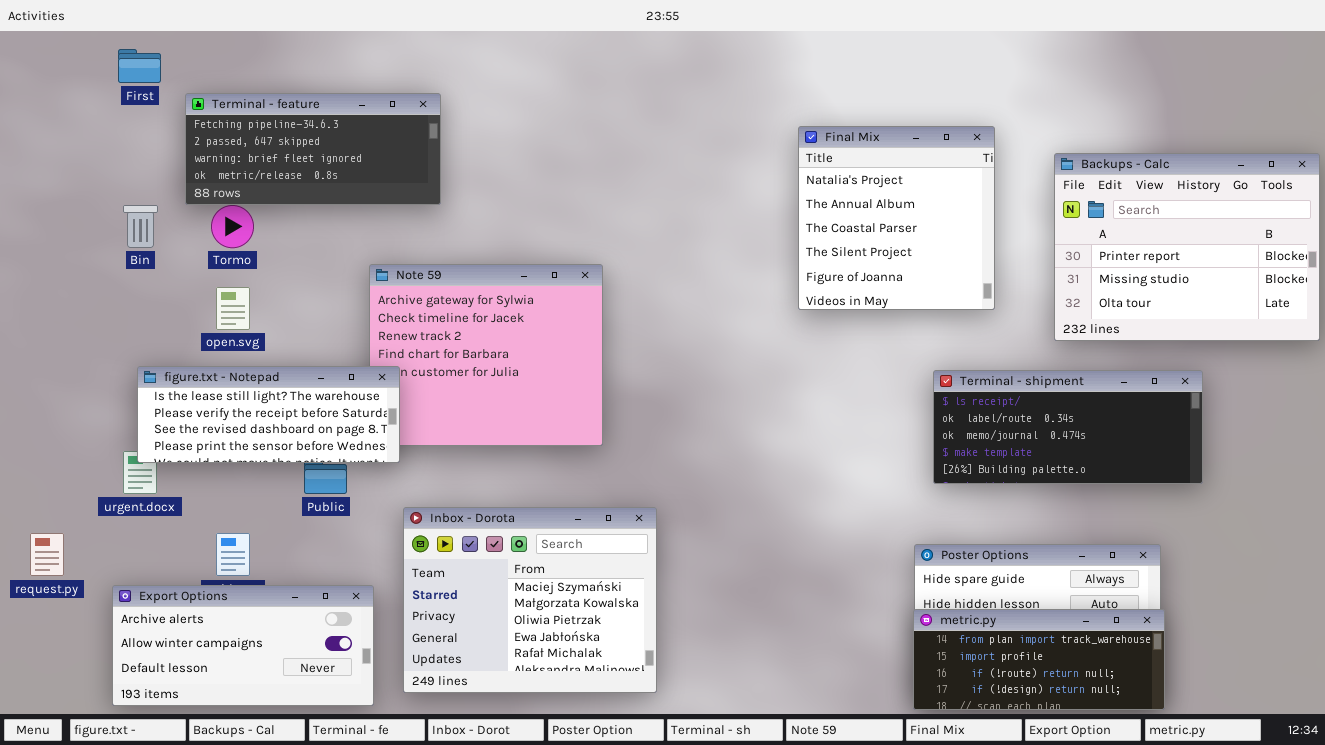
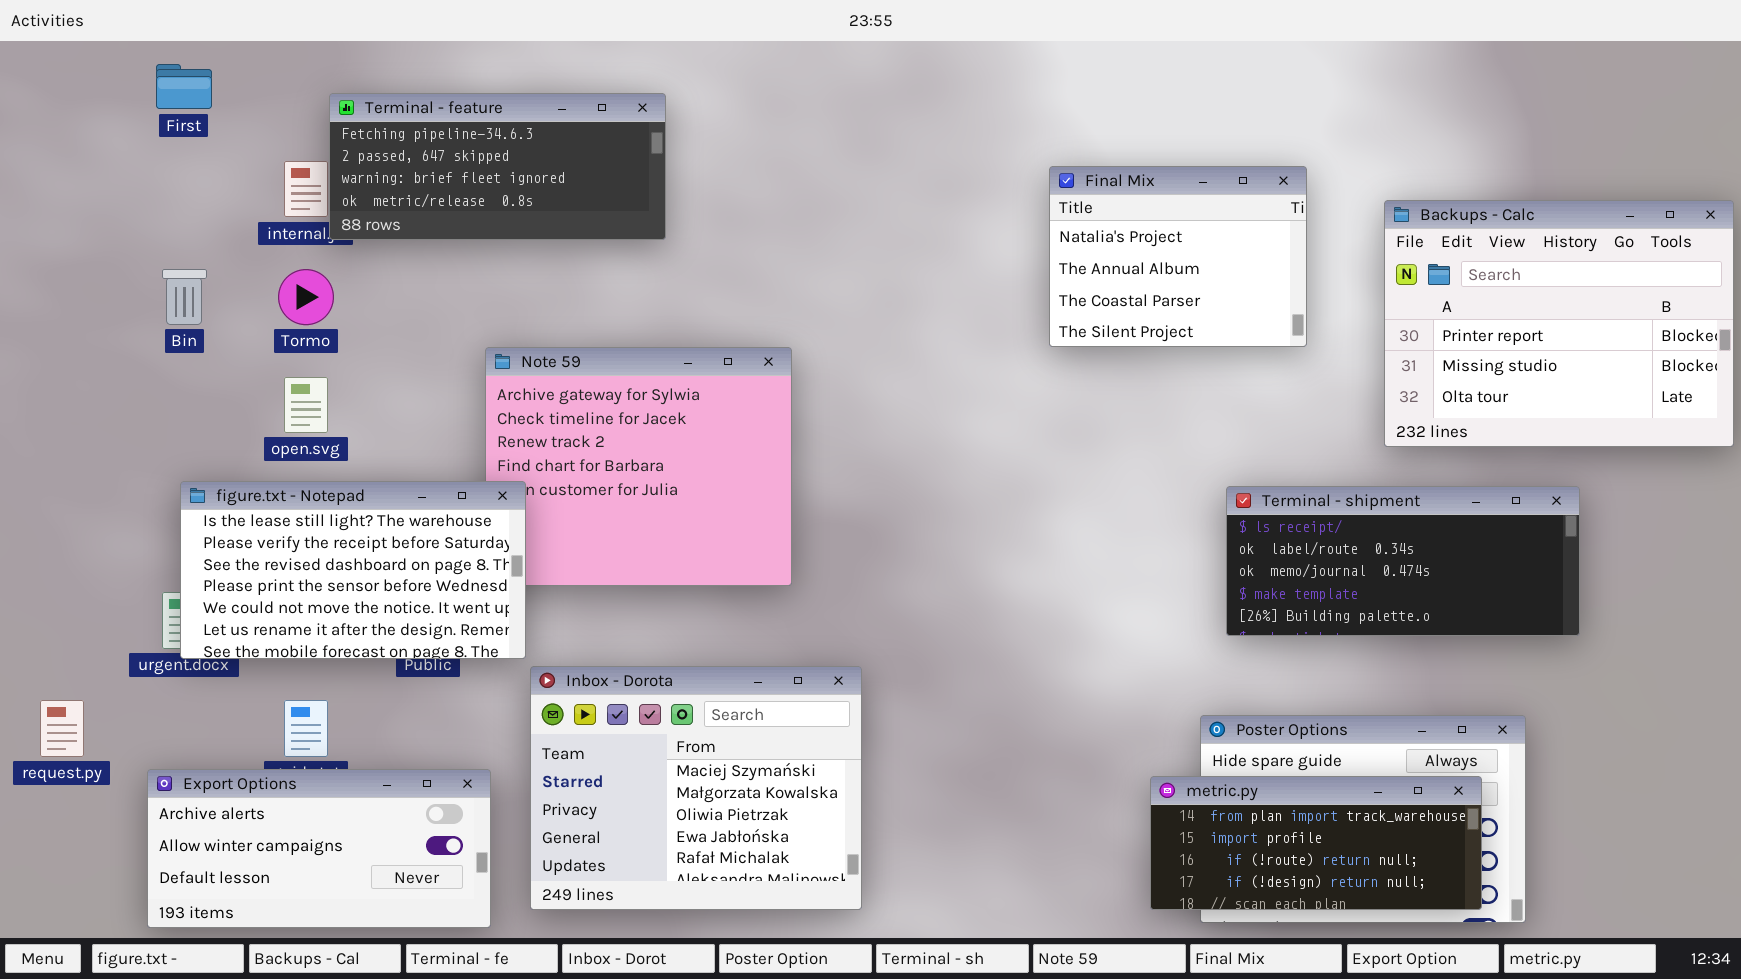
Terminal - feature: [185,93,441,205] -> [329,93,666,240], moved
Final Mix: [798,126,995,310] -> [1049,166,1307,347], resized
figure.txt - Notepad: [137,366,400,463] -> [180,481,526,659], resized
metric.py: [913,609,1165,710] -> [1150,776,1482,910], moved

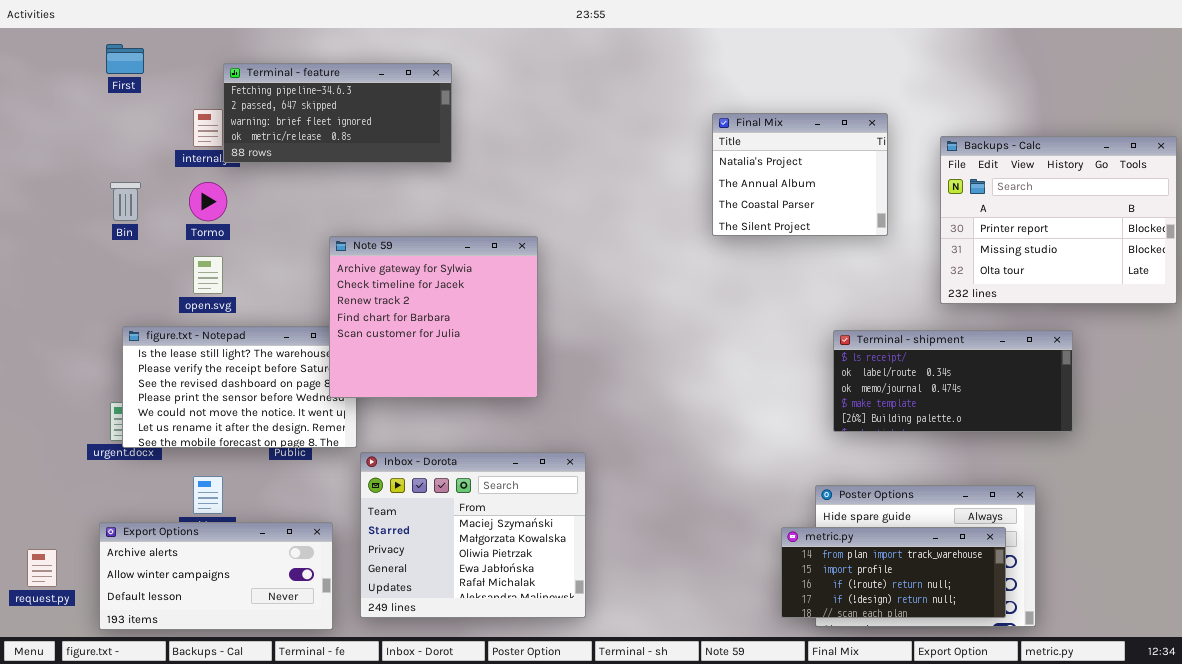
Note 59: [485,347,792,586] -> [329,236,538,398], raised
request.py: [40,700,84,757] -> [27,549,57,587], moved

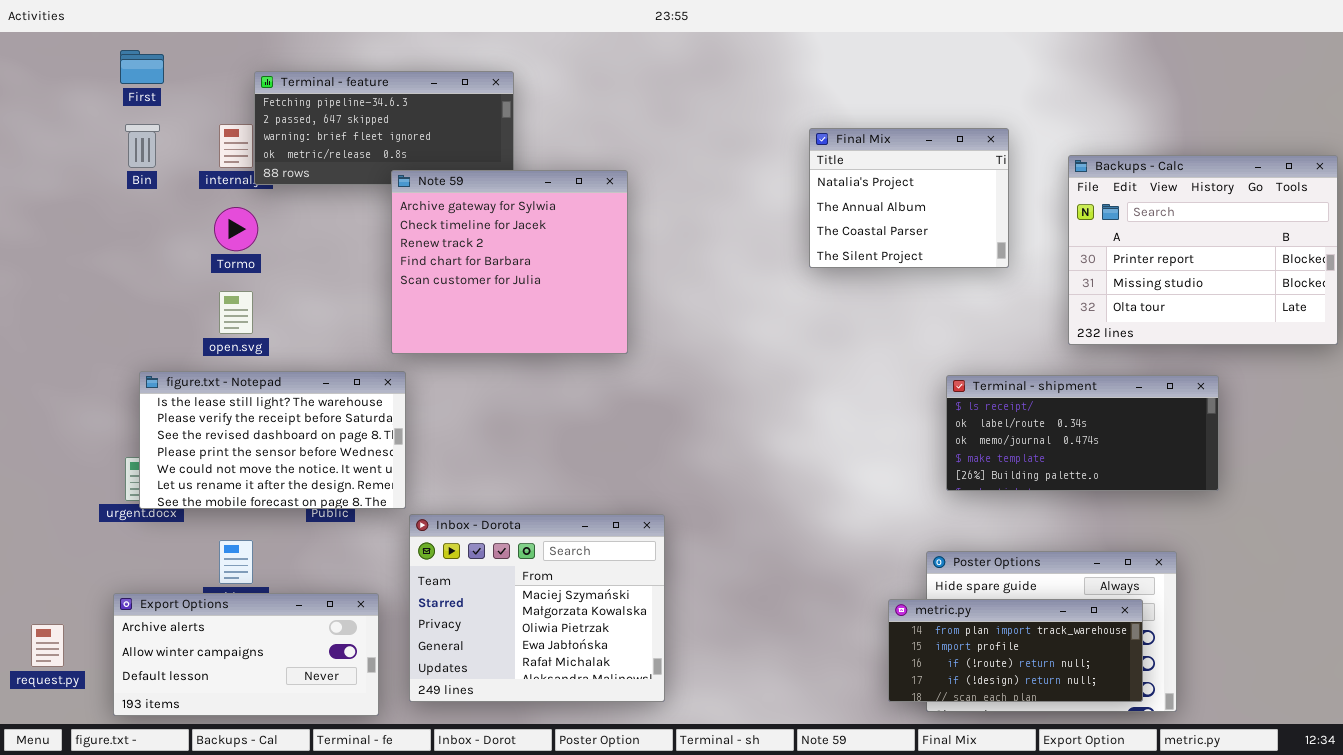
Bin: [110,182,141,221] -> [125,124,160,168], moved
Note 59: [329,236,538,398] -> [391,170,628,354], moved

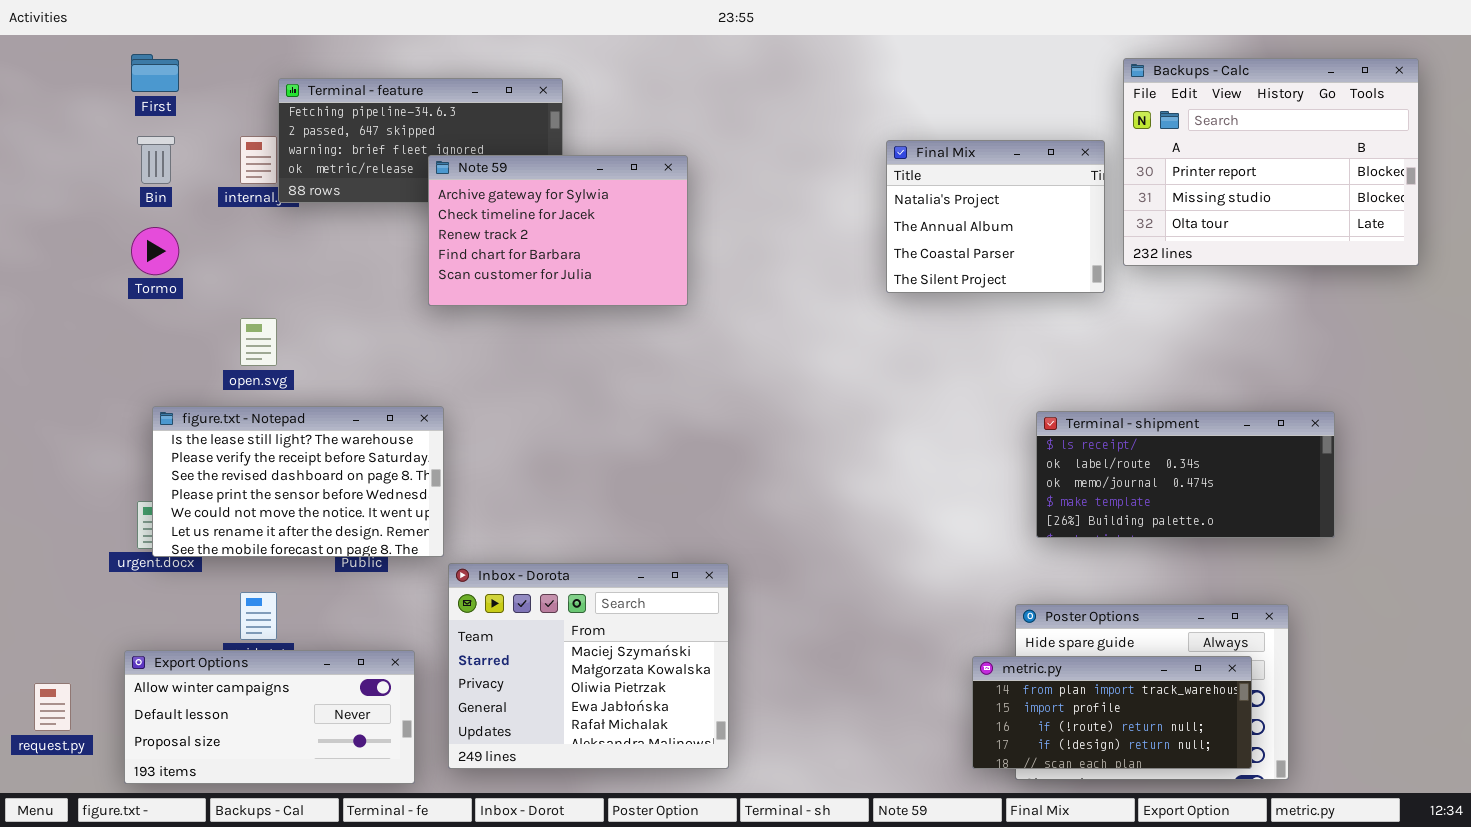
Backups - Calc: [1068,155,1338,345] -> [1123,58,1419,266], moved
Note 59: [391,170,628,354] -> [428,155,688,306], moved, resized
Tormo: [214,207,258,251] -> [131,227,179,275], moved
Export Options: [113,593,379,716] -> [124,650,415,784], scrolled down 1 row

